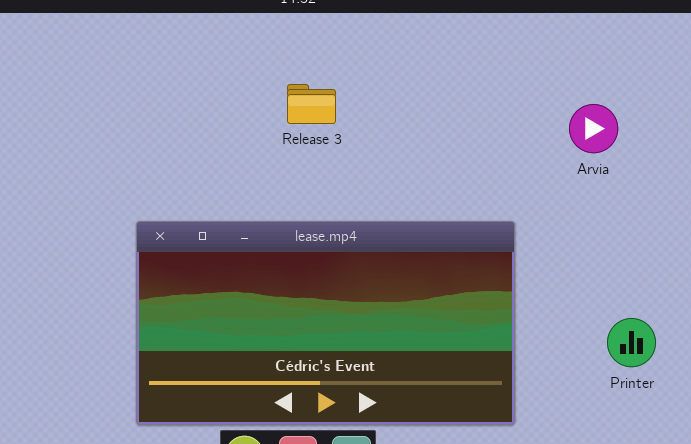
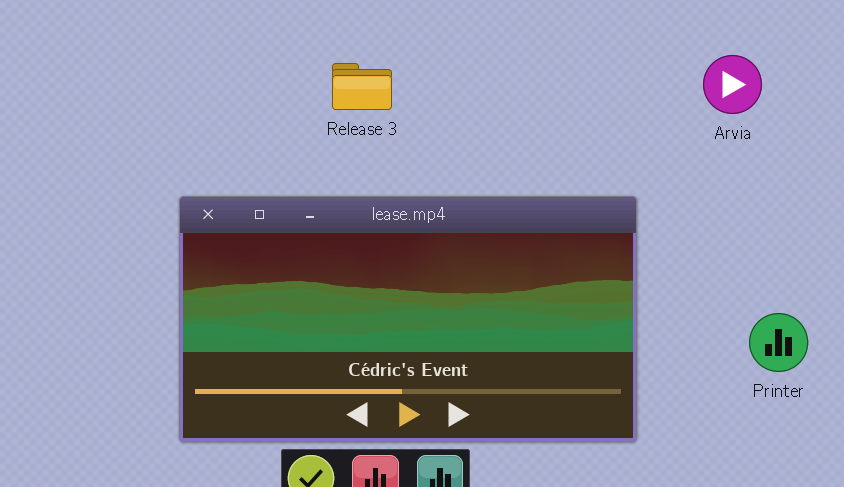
Release 3: [287,84,336,124] -> [332,63,392,110], moved

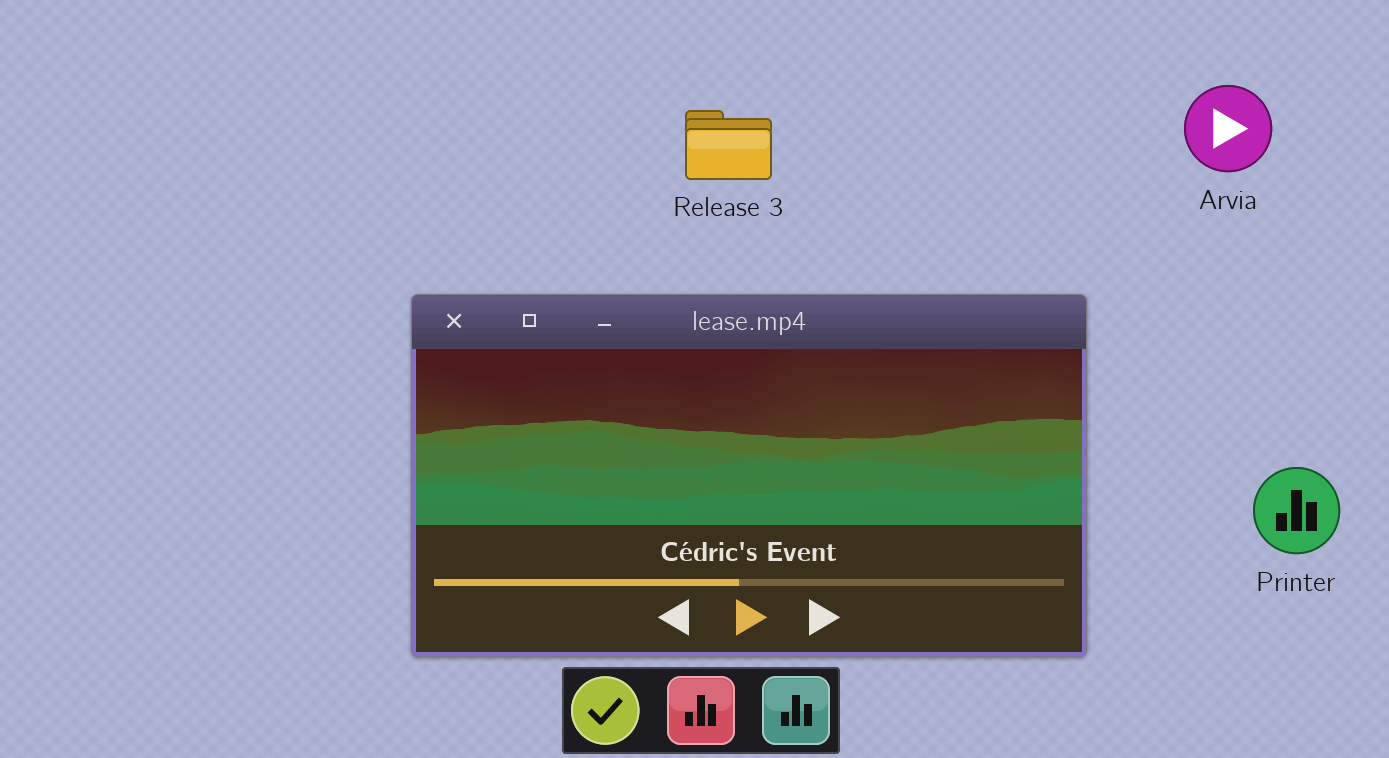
Release 3: [332,63,392,110] -> [685,110,772,180], moved

